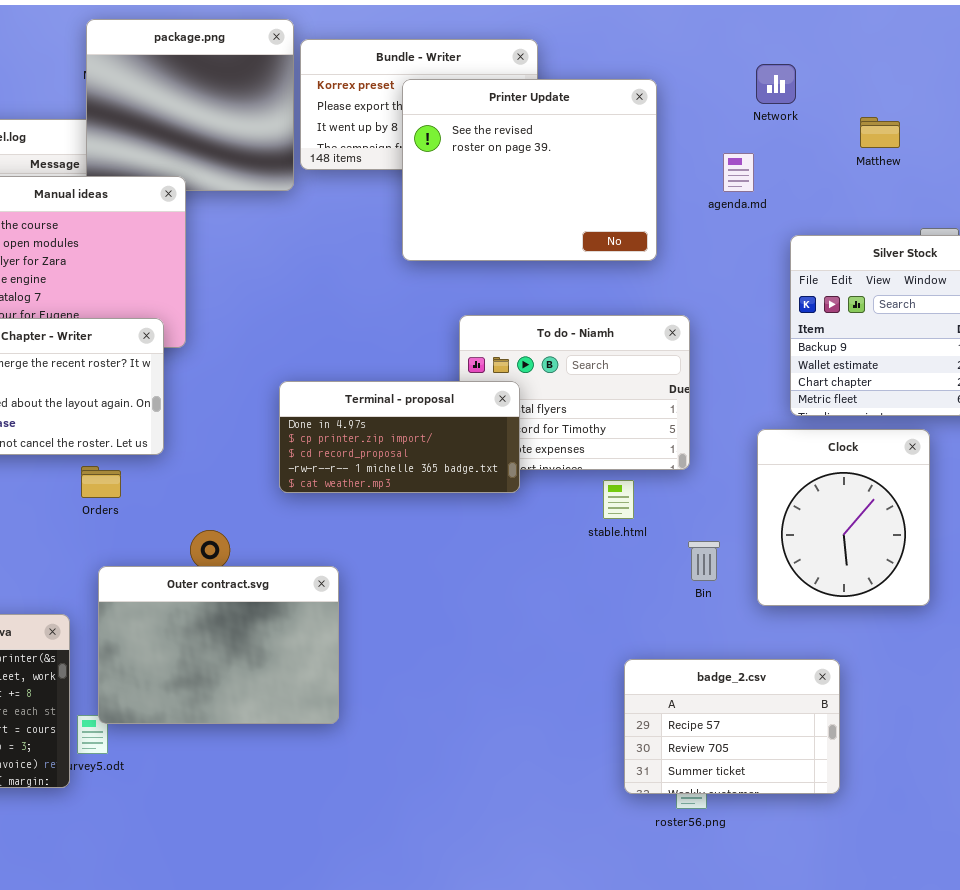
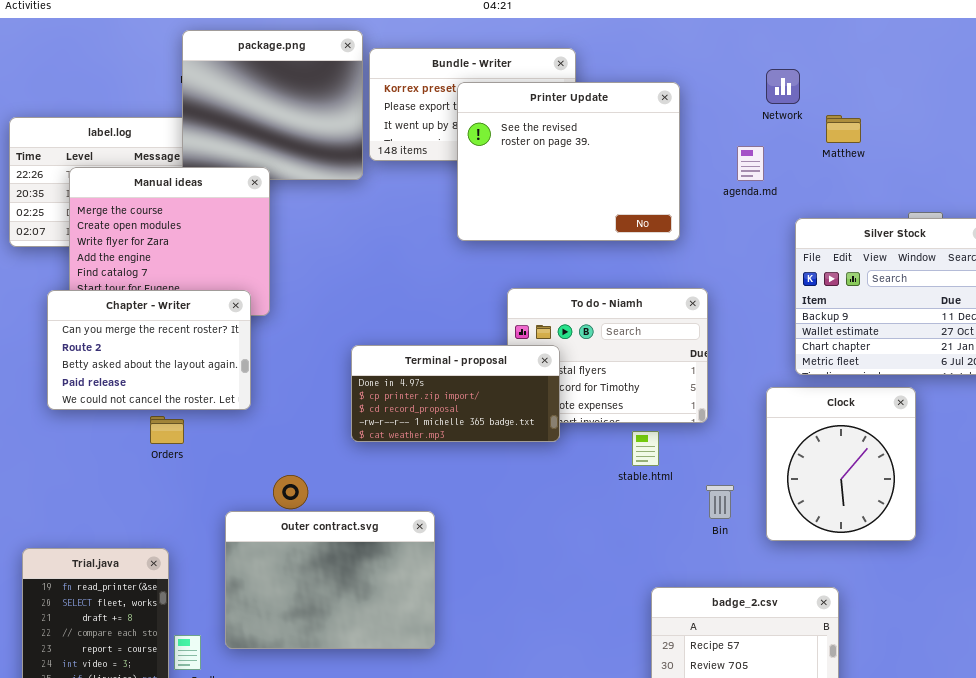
Matthew: [860,117,900,148] -> [826,115,861,143], moved
Orders: [81,466,121,498] -> [150,416,184,444], moved
Outer contract.svg: [98,566,339,724] -> [225,511,435,649], moved

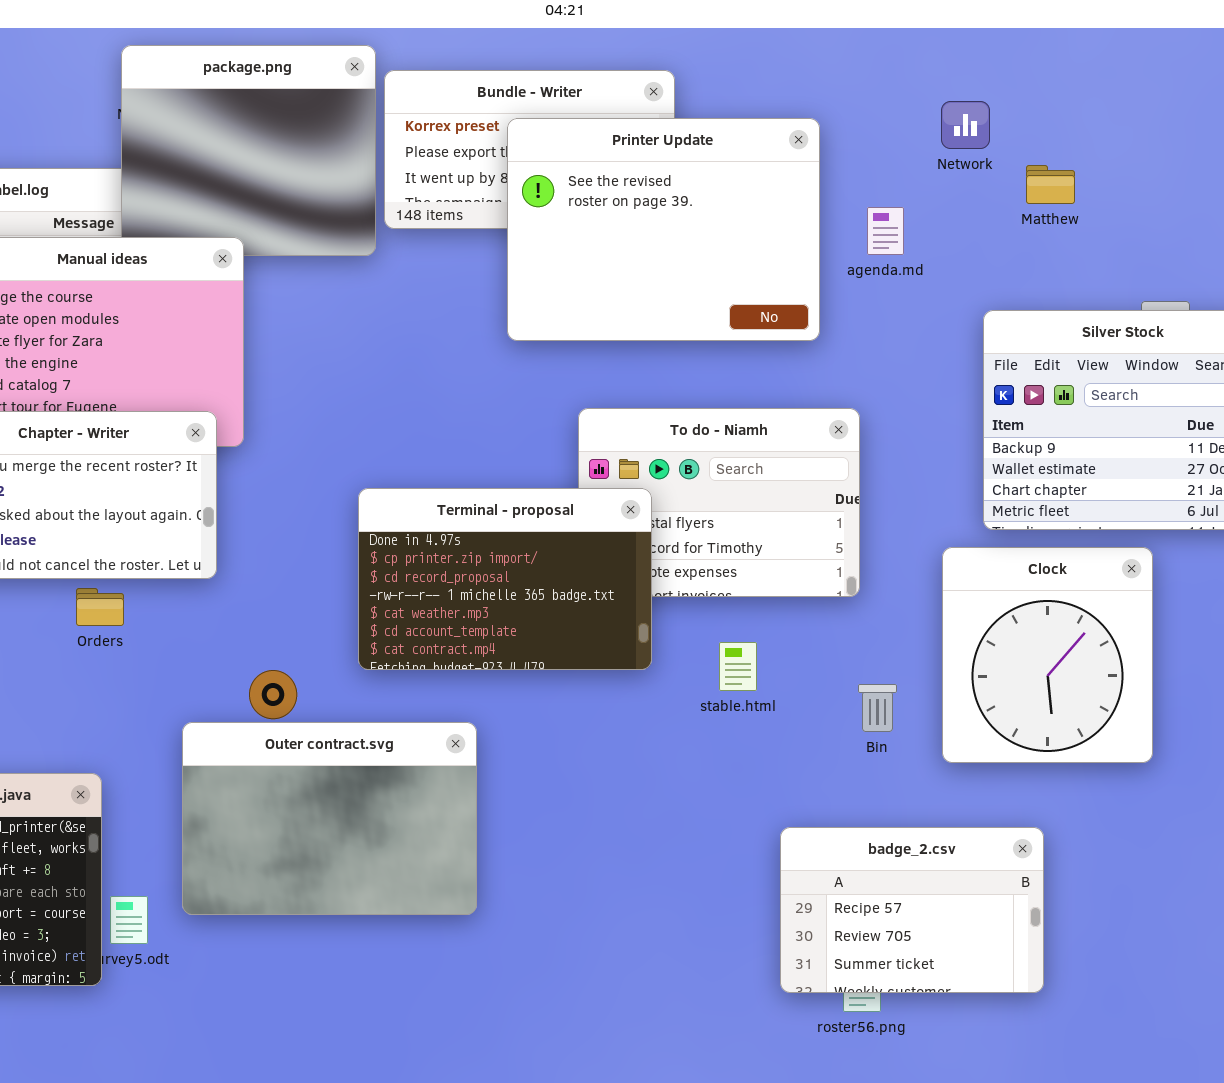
agenda.md: [737,146,764,181] -> [867,207,904,255], moved
Terminal - proposal: [351,345,560,442] -> [358,488,652,670], resized
stable.html: [632,431,659,466] -> [719,642,757,691], moved

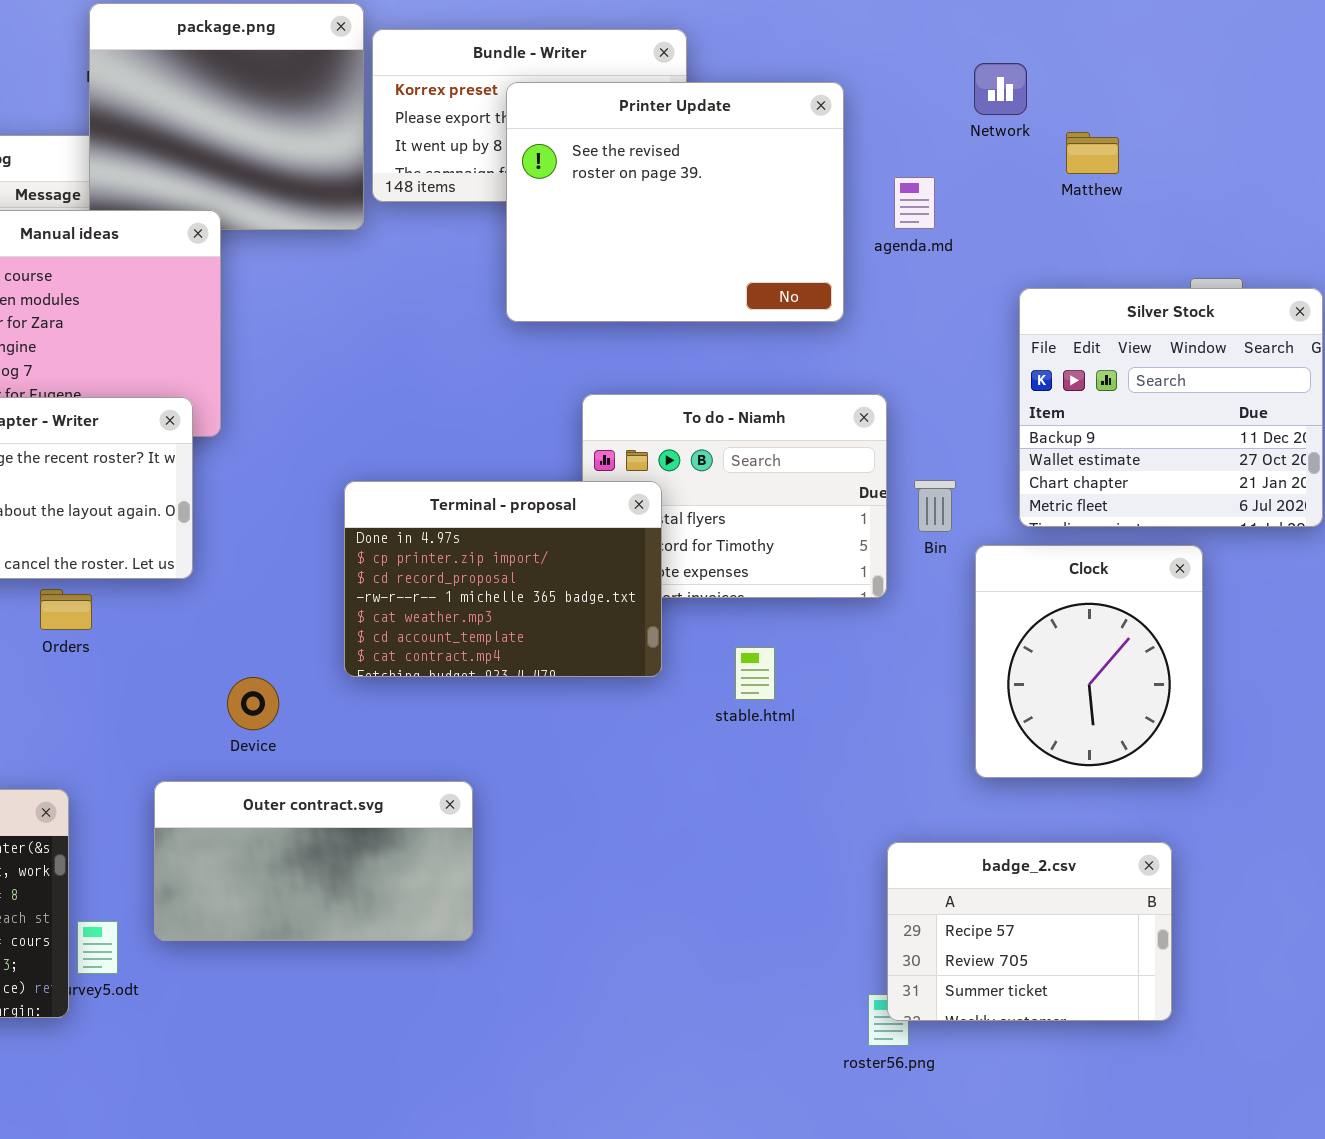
Bin: [858,684,897,732] -> [914,480,956,532], moved
Outer contract.svg: [182,722,477,915] -> [154,781,473,941], resized
badge_2.csv: [780,827,1044,993] -> [887,842,1172,1021], moved

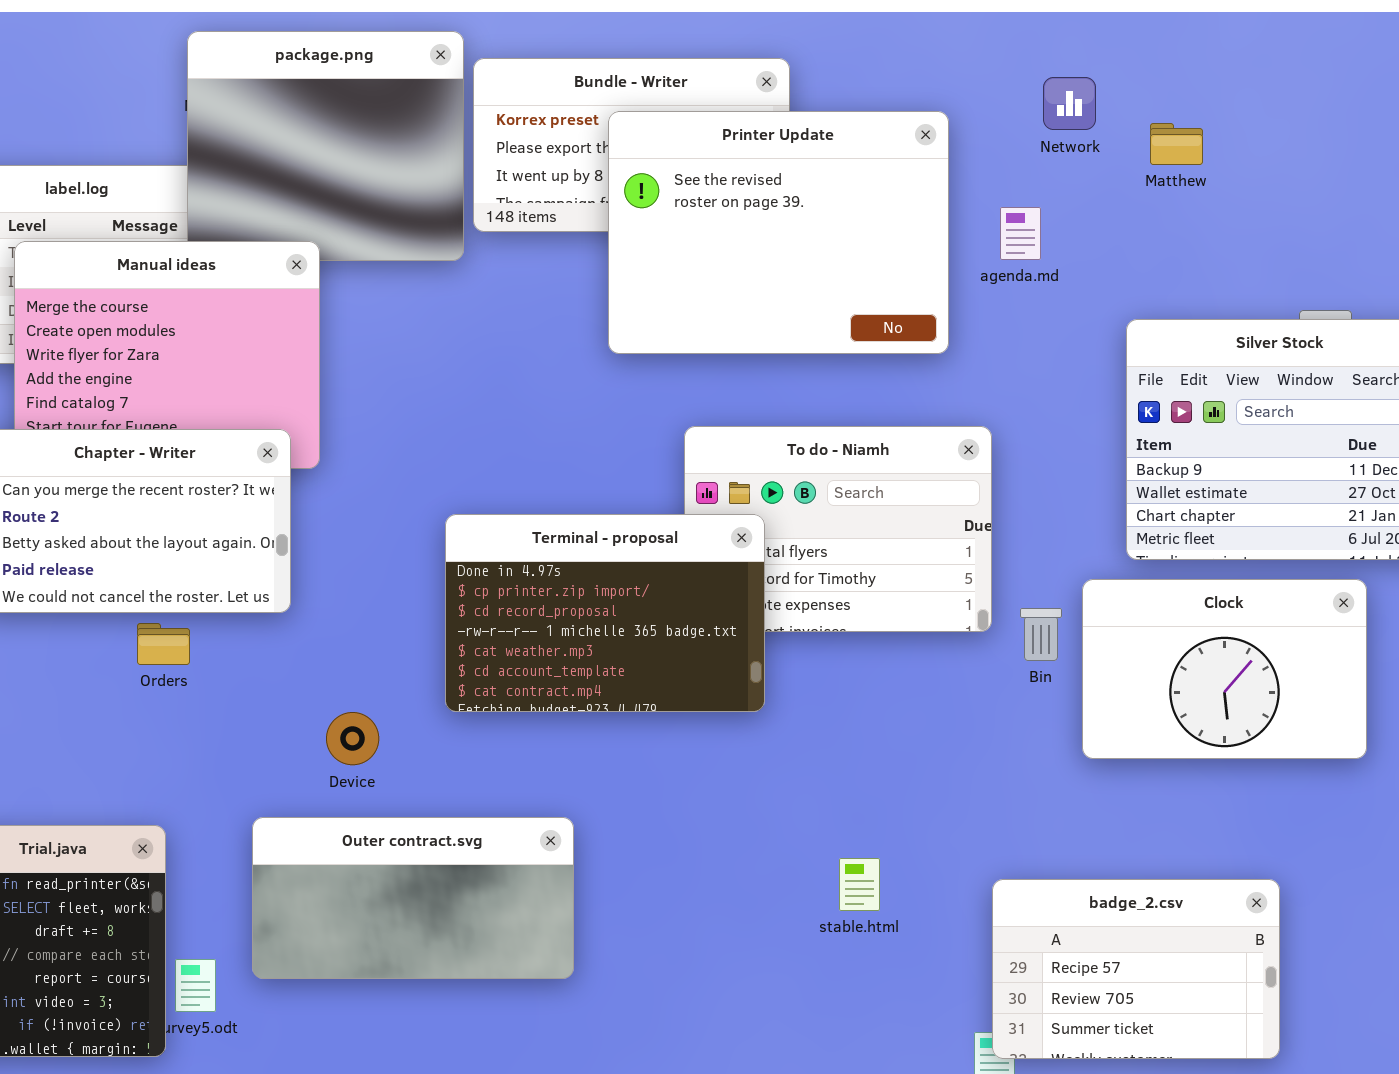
Network: [974,63,1027,115] -> [1043,77,1096,130], moved
Matthew: [1066,132,1119,174] -> [1150,123,1203,165], moved
Bin: [914,480,956,532] -> [1020,608,1062,661], moved
Clock: [975,545,1203,778] -> [1082,579,1367,759], resized
stable.html: [735,647,775,700] -> [839,858,880,911], moved

